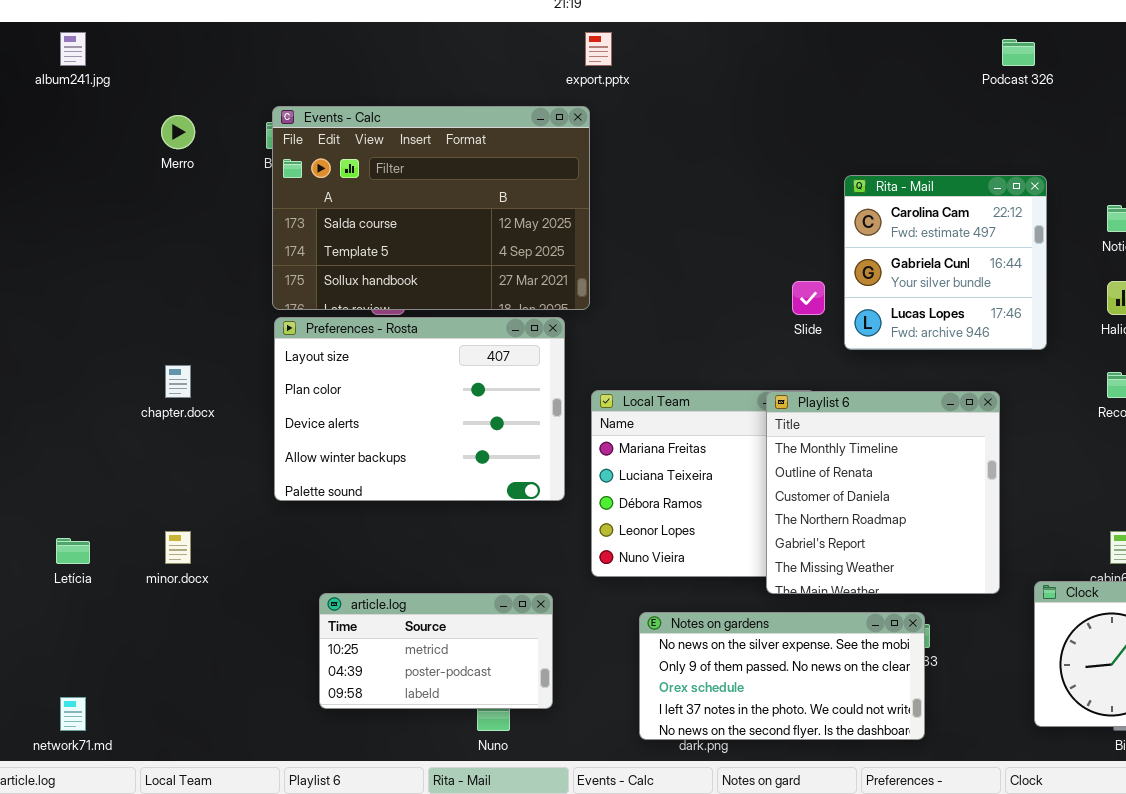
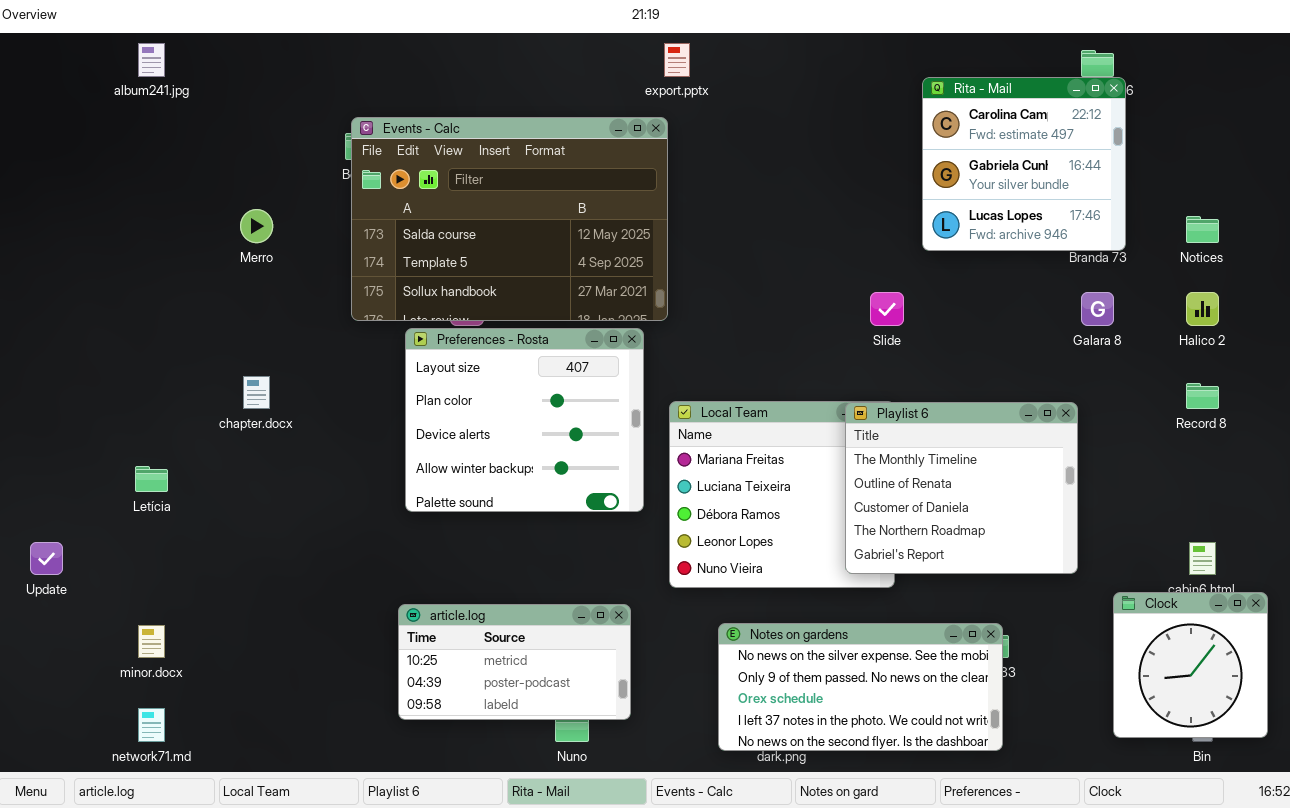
Merro: [161,115,195,149] -> [240,209,273,243], moved
Rita - Mail: [844,175,1047,350] -> [922,77,1126,251], moved
Preferences - Rosta: [274,317,565,501] -> [405,328,644,512], resized
Playlist 6: [766,391,1000,594] -> [845,402,1078,574], resized
minor.docx: [165,531,191,564] -> [138,625,165,658], moved
Letícia: [56,538,90,564] -> [135,466,168,492], moved

